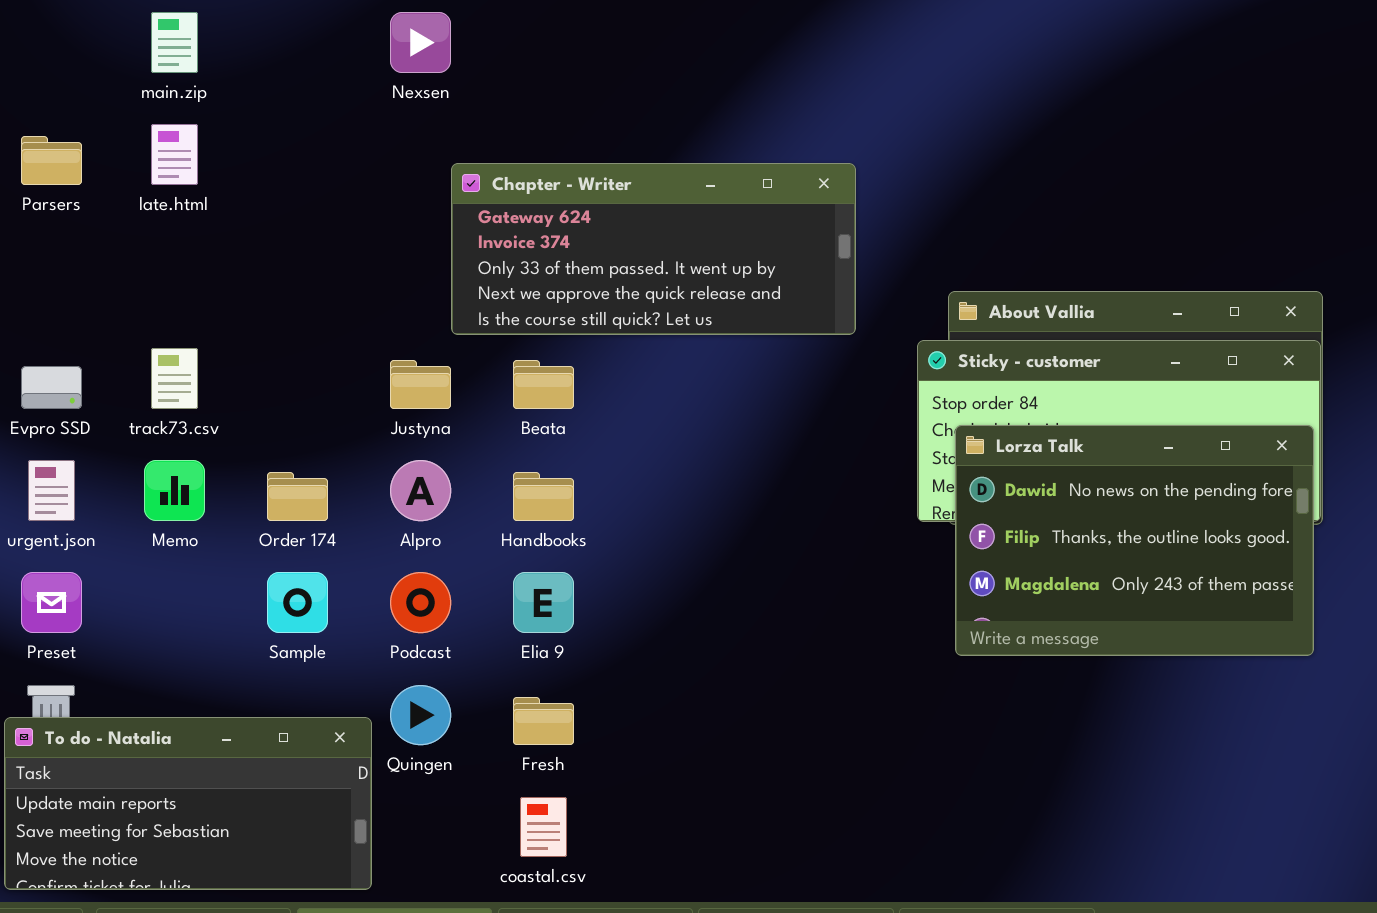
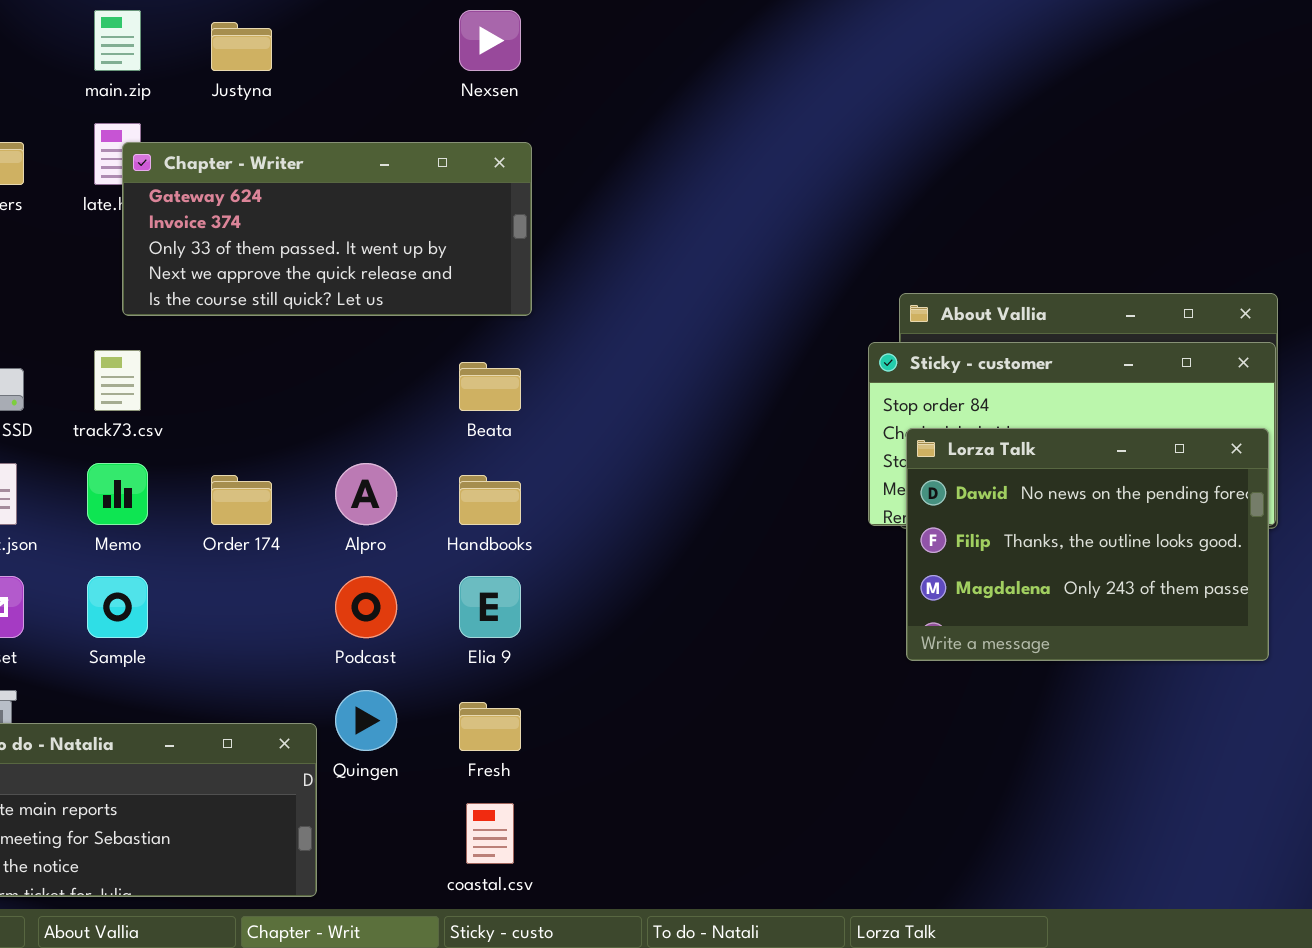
Nexsen: [390,12,451,73] -> [459,10,521,71], moved
Chapter - Writer: [451,163,856,335] -> [122,142,532,316], moved
Justyna: [390,360,451,409] -> [211,22,272,71], moved
Sample: [267,572,328,633] -> [87,576,148,638], moved

